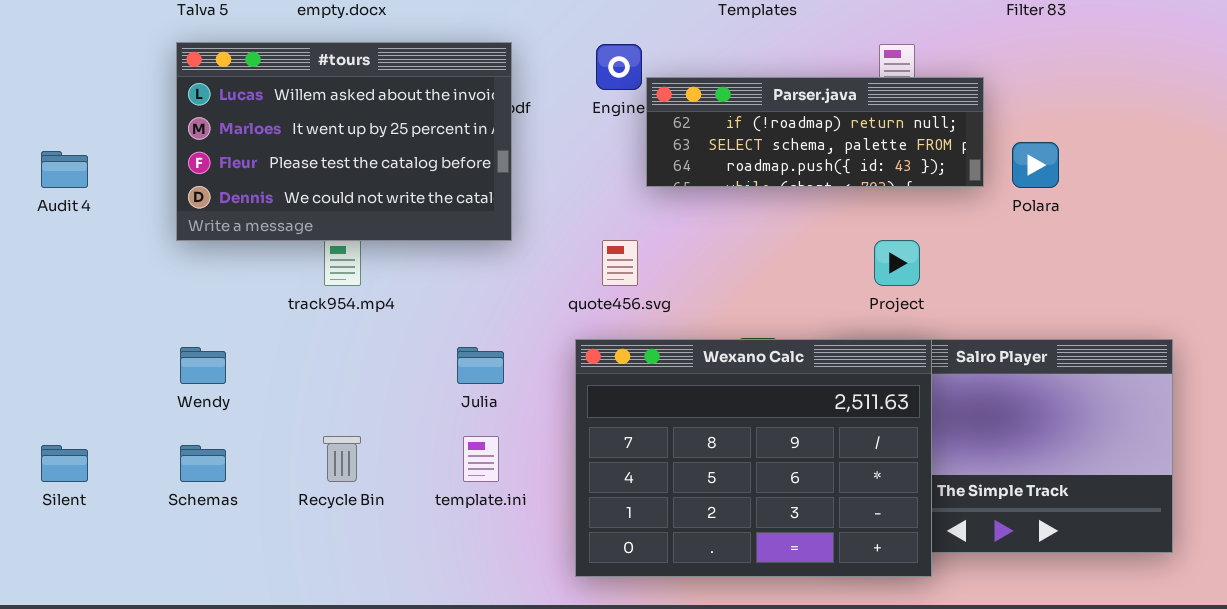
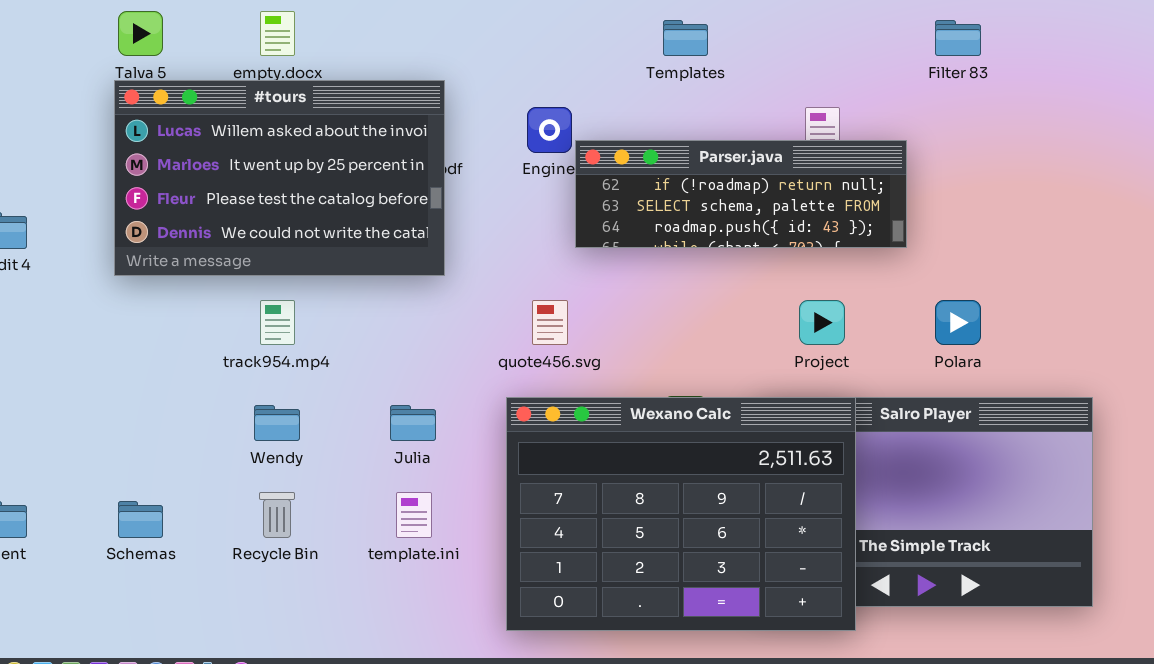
#tours: [176,42,512,241] -> [114,80,445,276], moved
Polara: [1012,142,1059,188] -> [935,300,981,345], moved
Wendy: [180,347,226,384] -> [254,405,300,441], moved

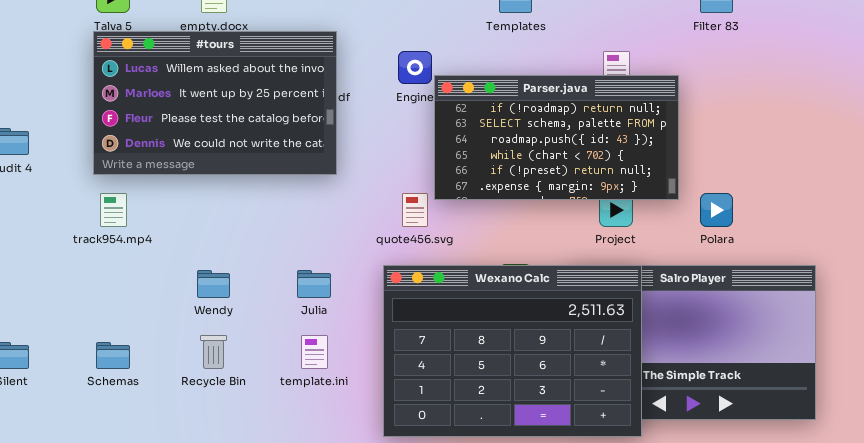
Parser.java: [575,140,907,248] -> [434,75,679,200], resized
track954.mp4: [260,300,295,345] -> [100,193,127,227], moved

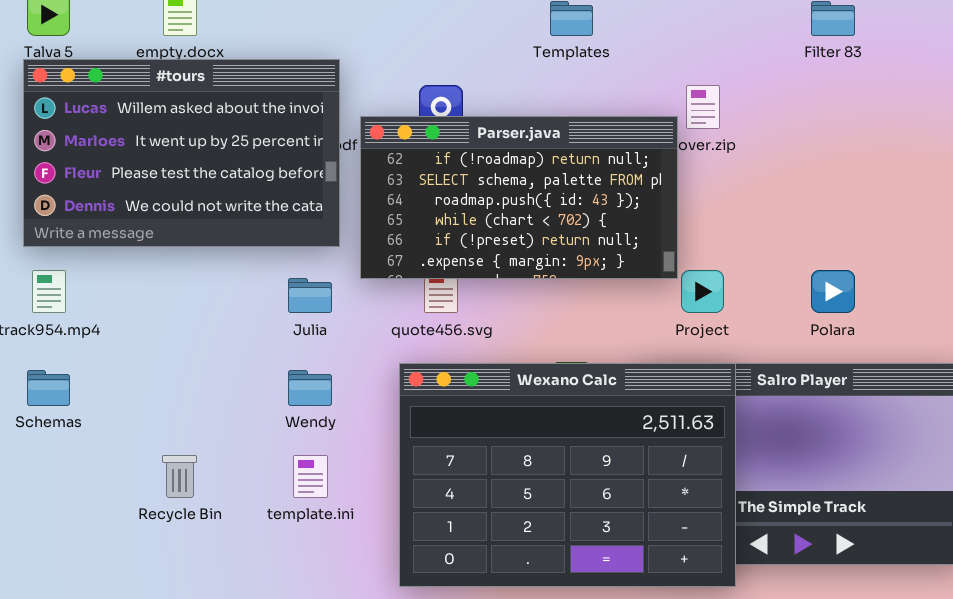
Parser.java: [434,75,679,200] -> [360,116,678,279], moved
Wendy: [197,270,230,298] -> [288,370,332,406], moved
Julia: [297,270,331,298] -> [288,278,332,313], moved
Schemas: [96,342,130,369] -> [27,370,70,406], moved

